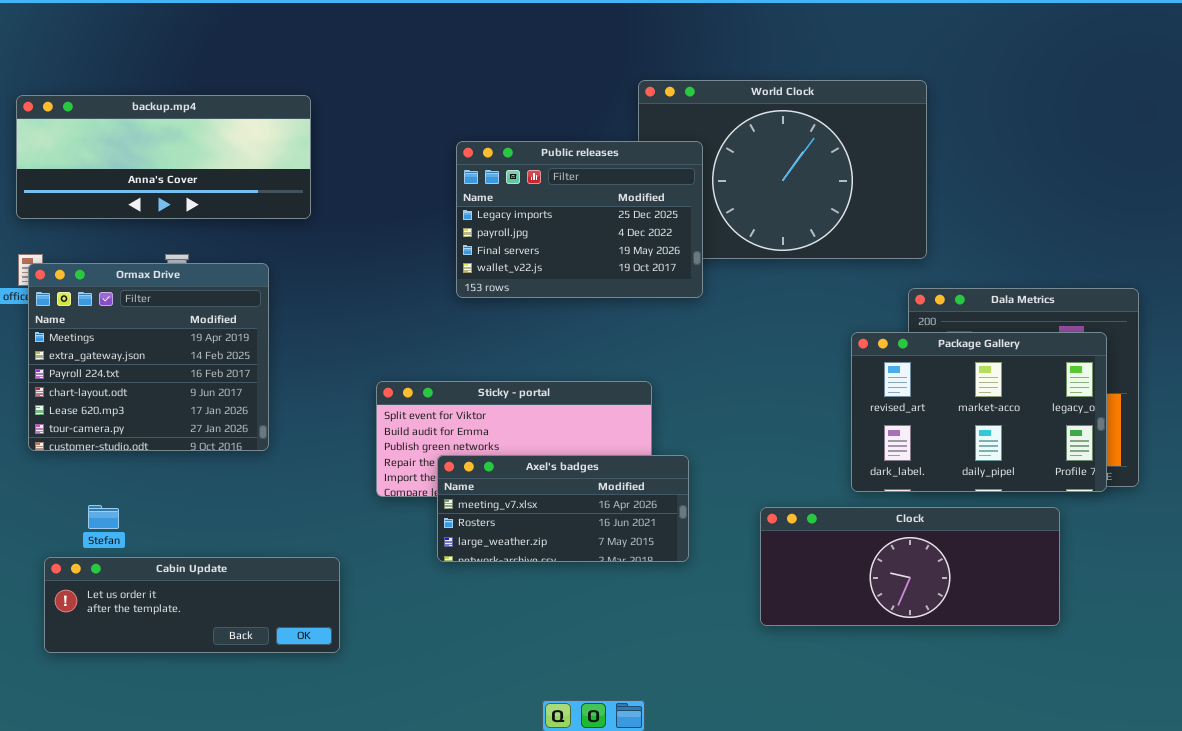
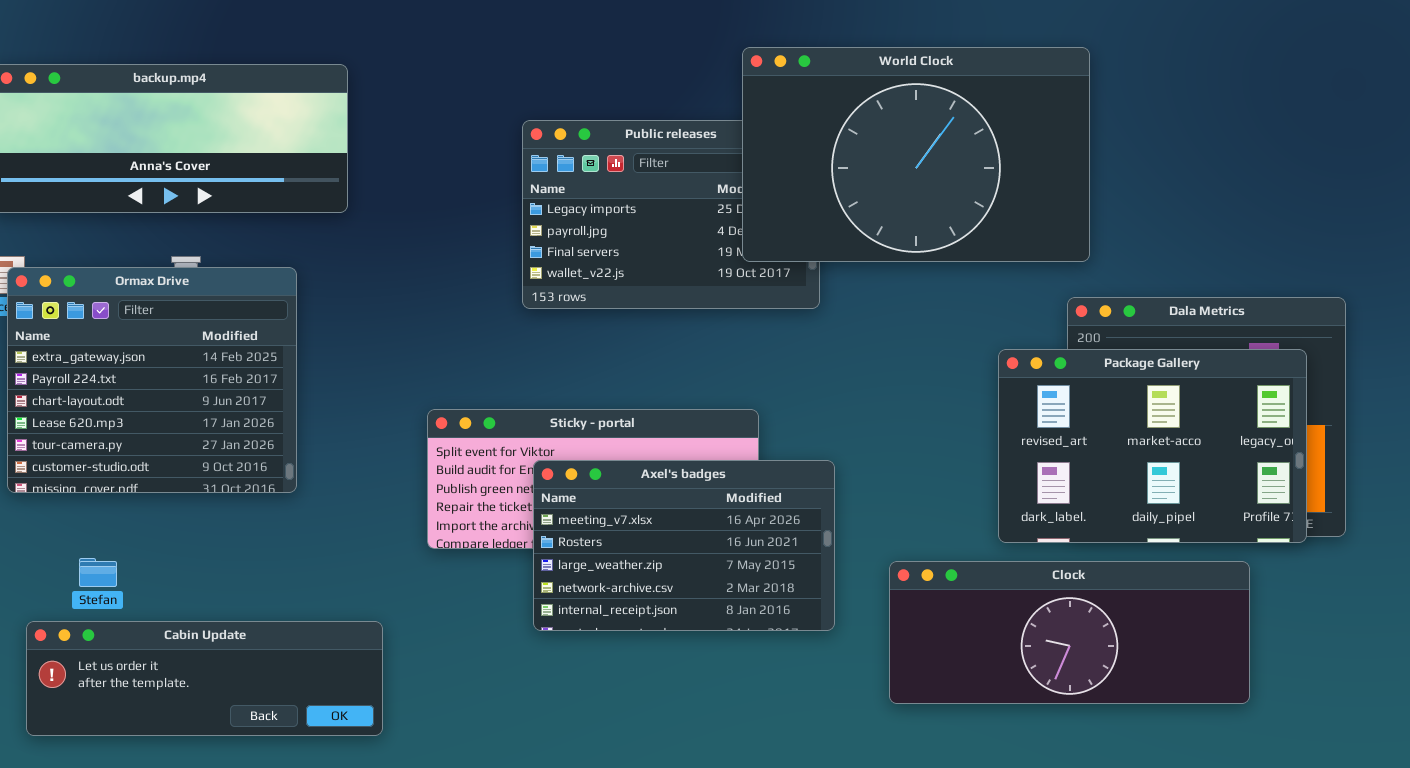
World Clock: [638,80,927,259] -> [742,47,1090,262], raised
Ormax Drive: [28,263,269,451] -> [7,267,297,493], scrolled down 1 row
Axel's badges: [437,455,689,562] -> [533,460,835,631], moved, resized

